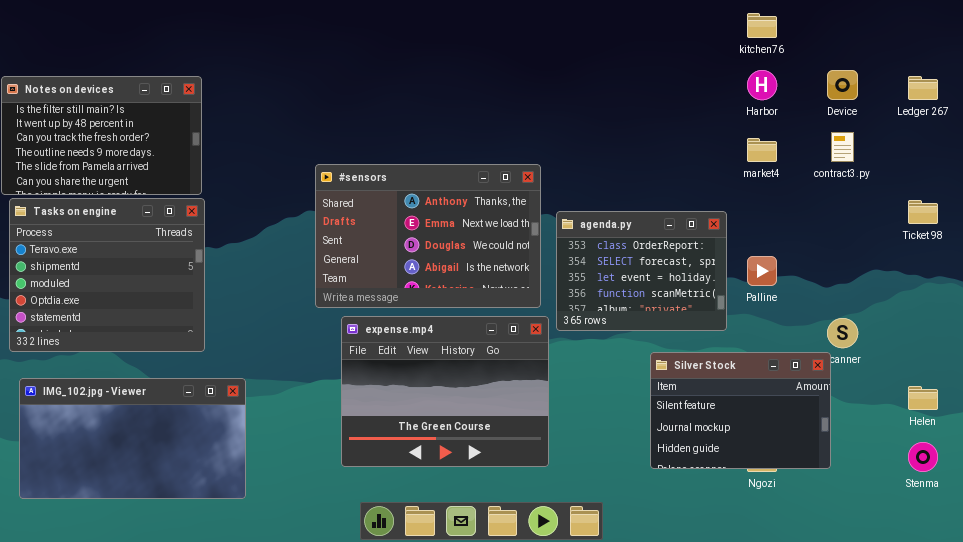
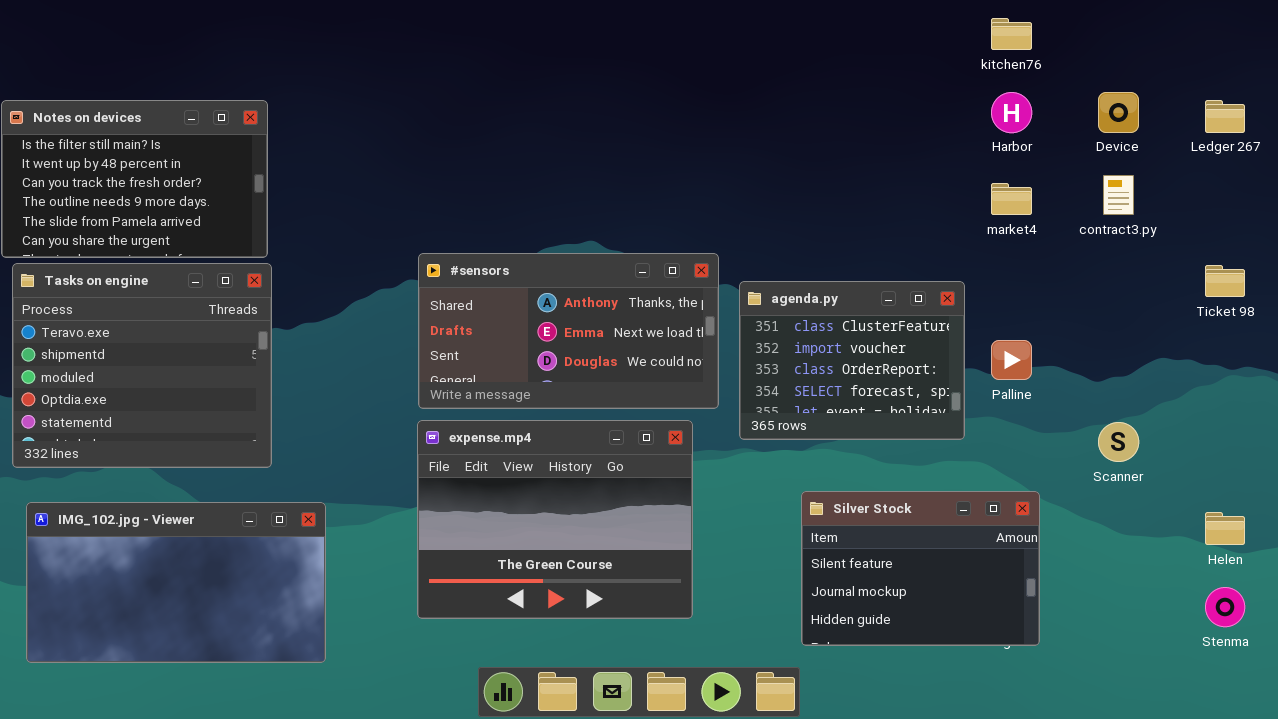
#sensors: [315,164,541,308] -> [418,253,719,409], resized
agenda.py: [556,211,727,331] -> [739,281,965,440], scrolled up 2 rows
expense.mp4: [341,316,549,467] -> [417,420,693,619], moved
Silver Stock: [650,352,831,469] -> [801,491,1040,646], moved

